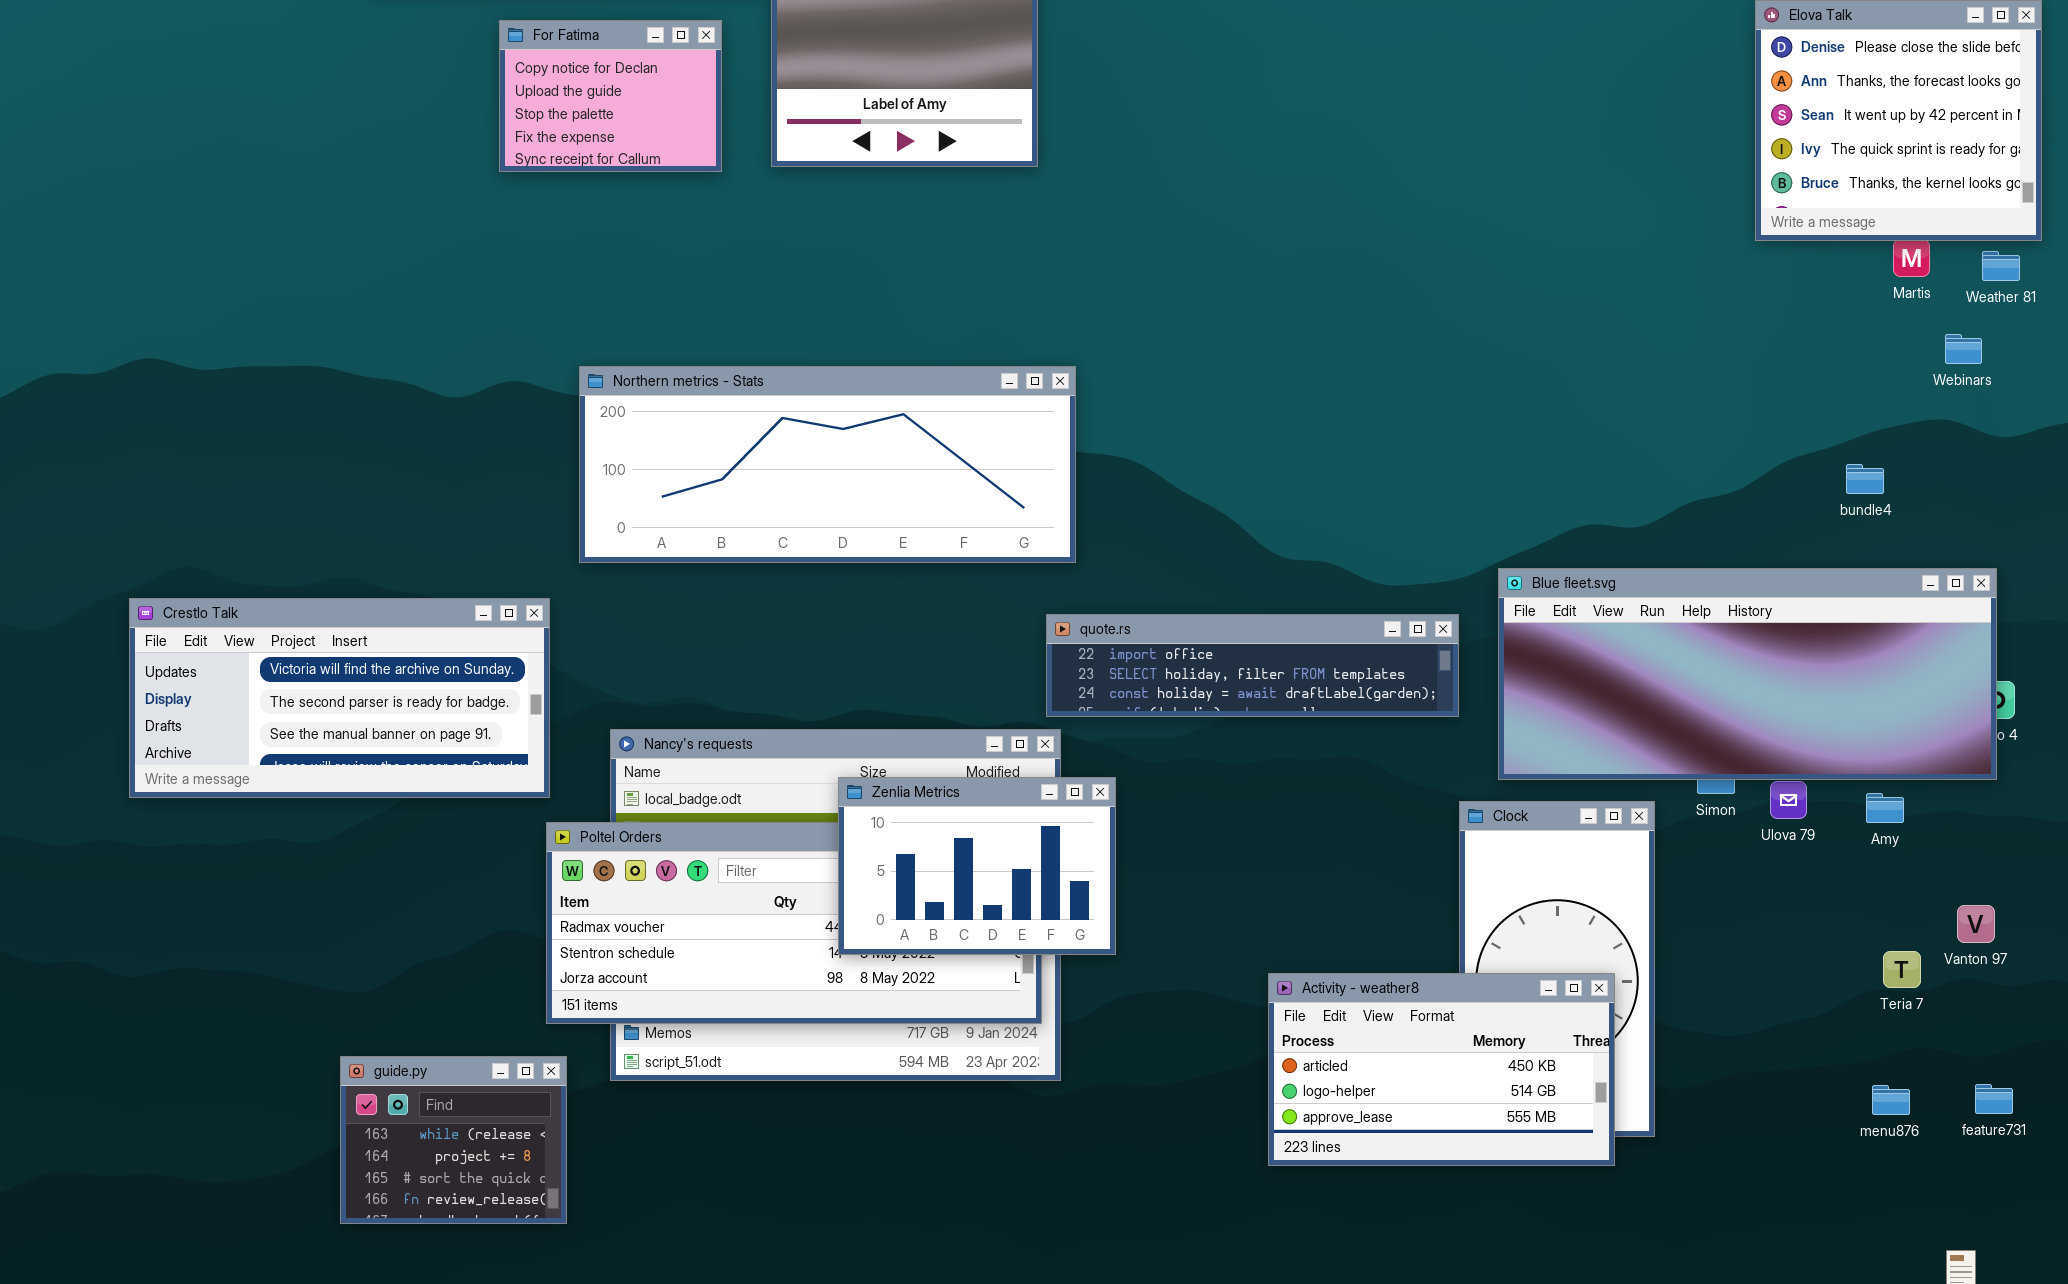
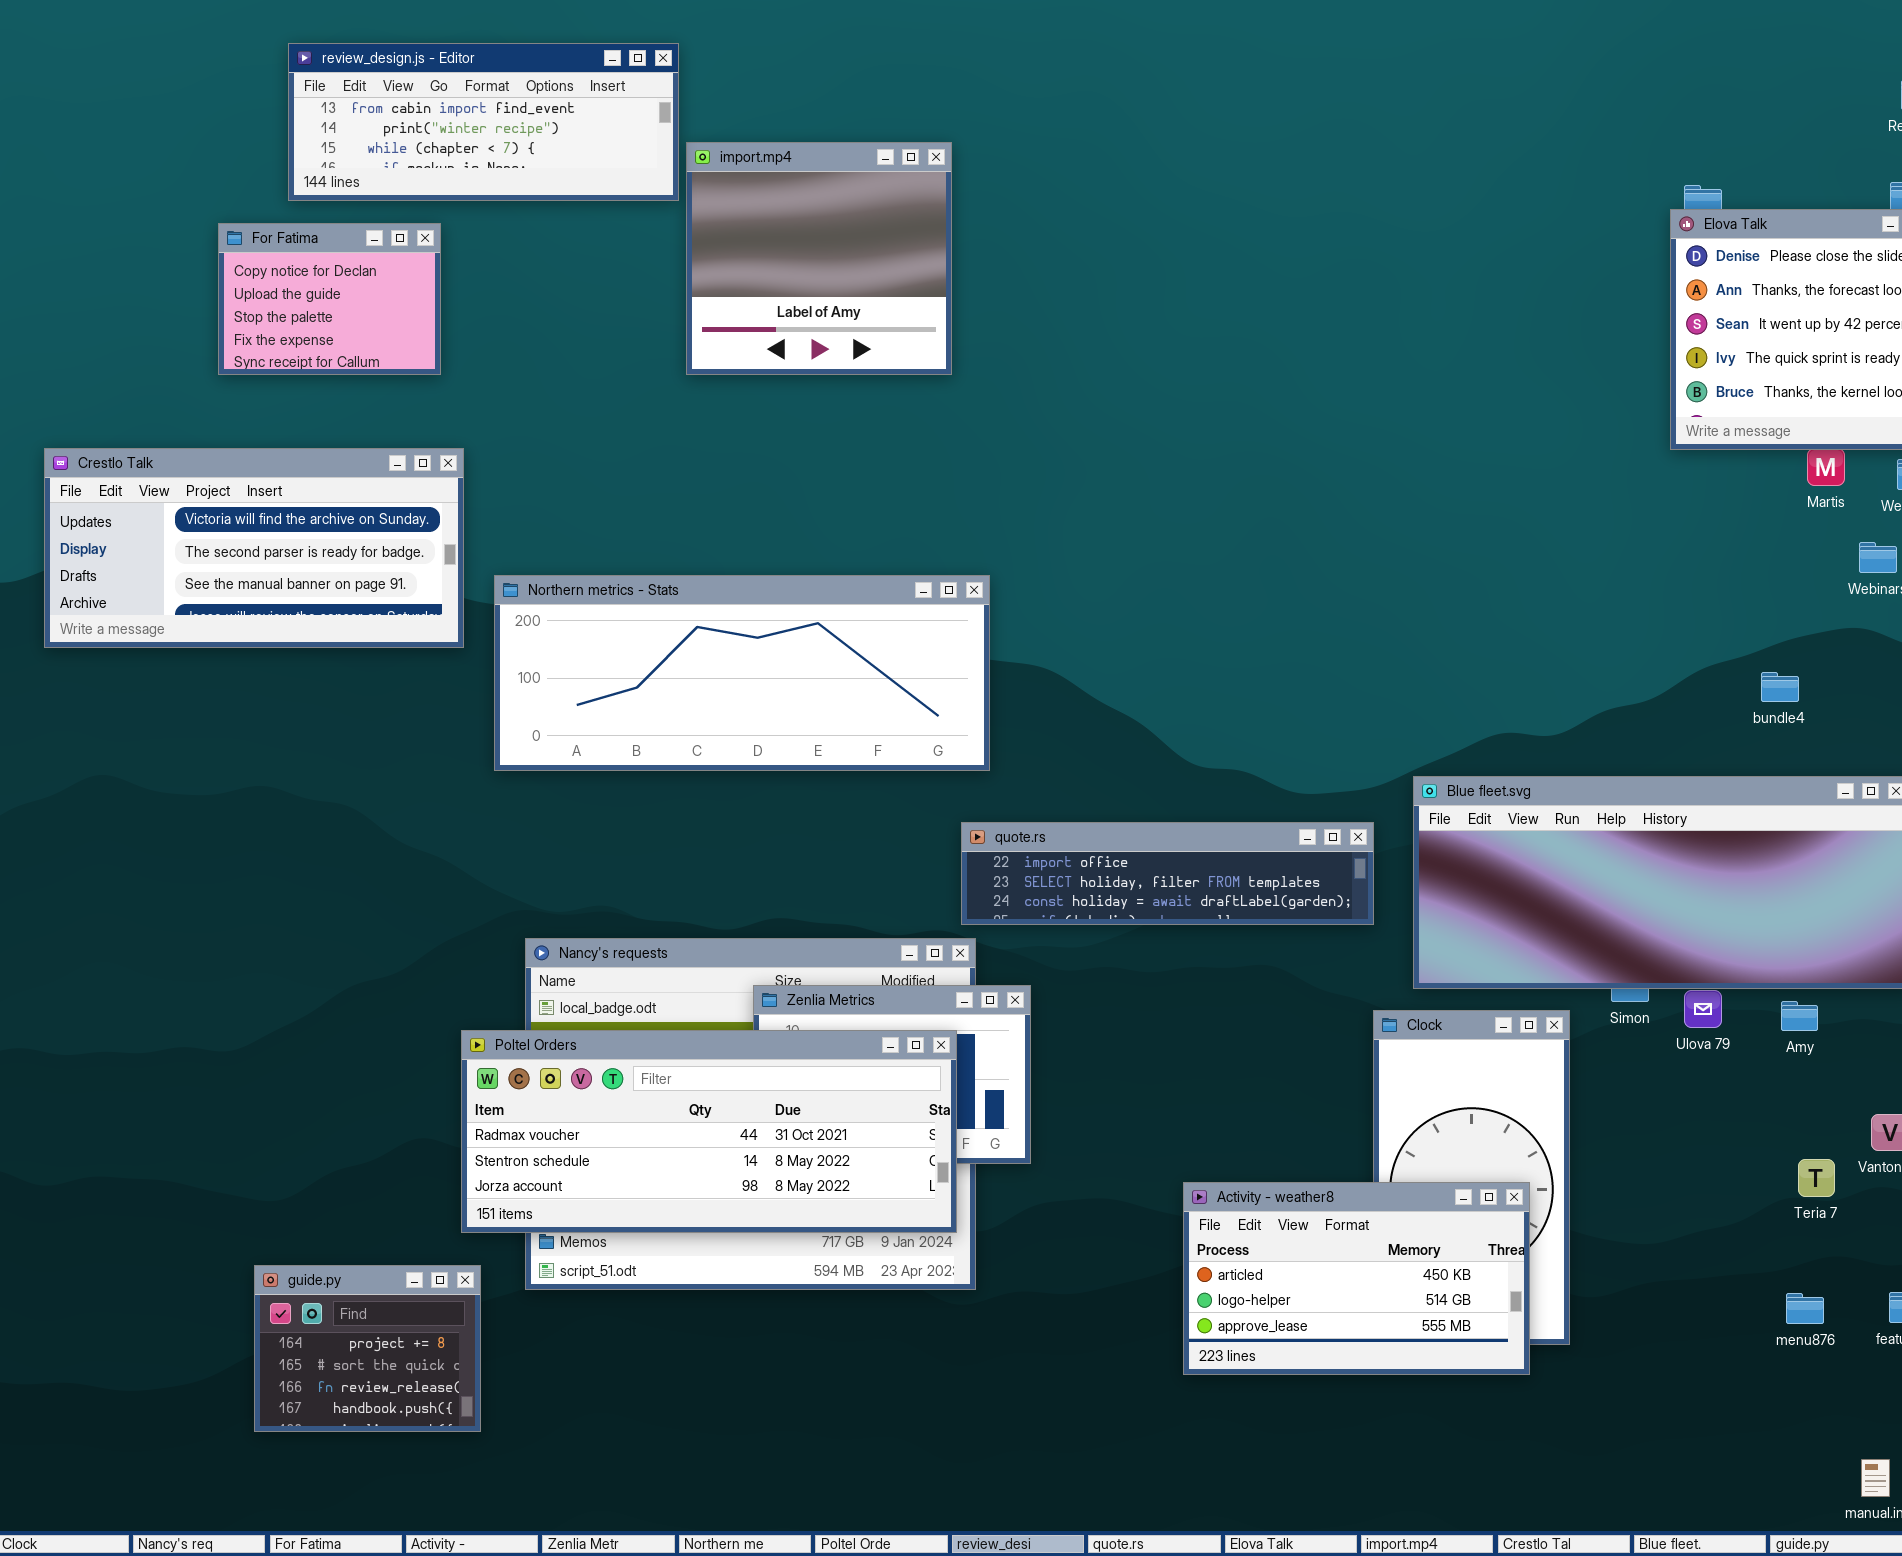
For Fatima: [499,20,722,172] -> [218,223,441,375], moved
Crestlo Talk: [129,598,550,798] -> [44,448,464,648], moved
Poltel Orders: [546,822,1042,1024] -> [461,1030,957,1233], raised
guide.py: [340,1056,567,1224] -> [254,1265,481,1432], scrolled down 1 row

